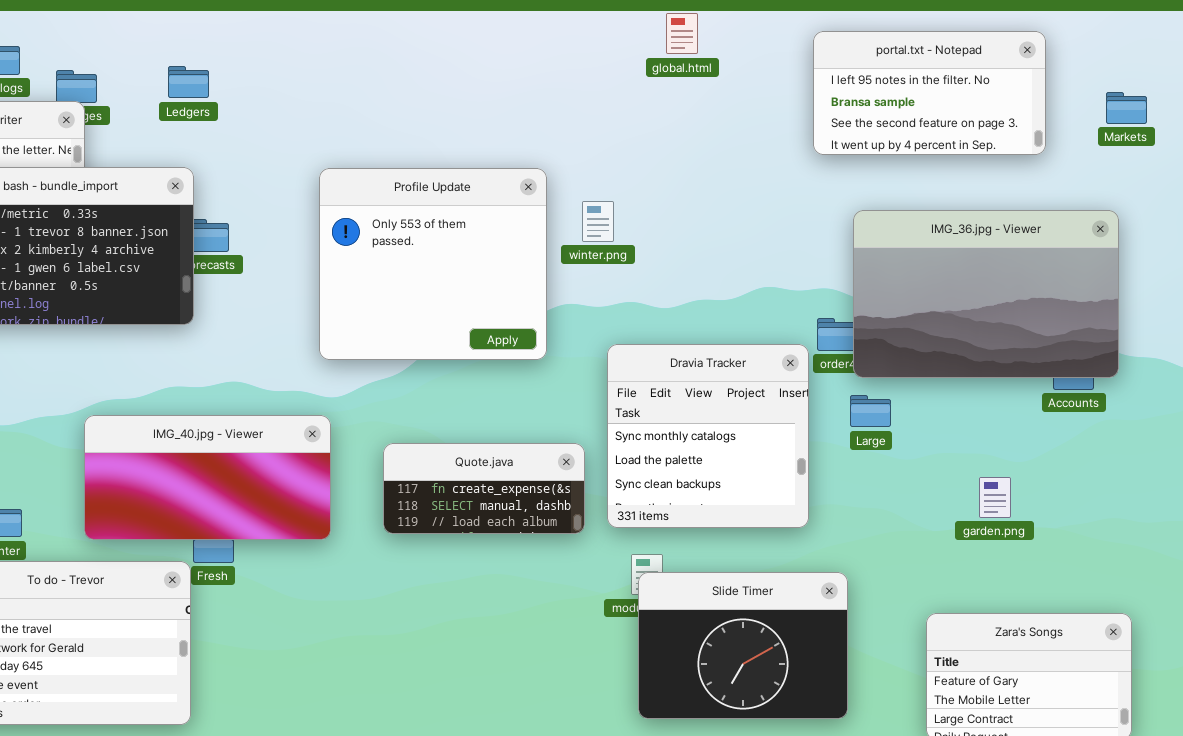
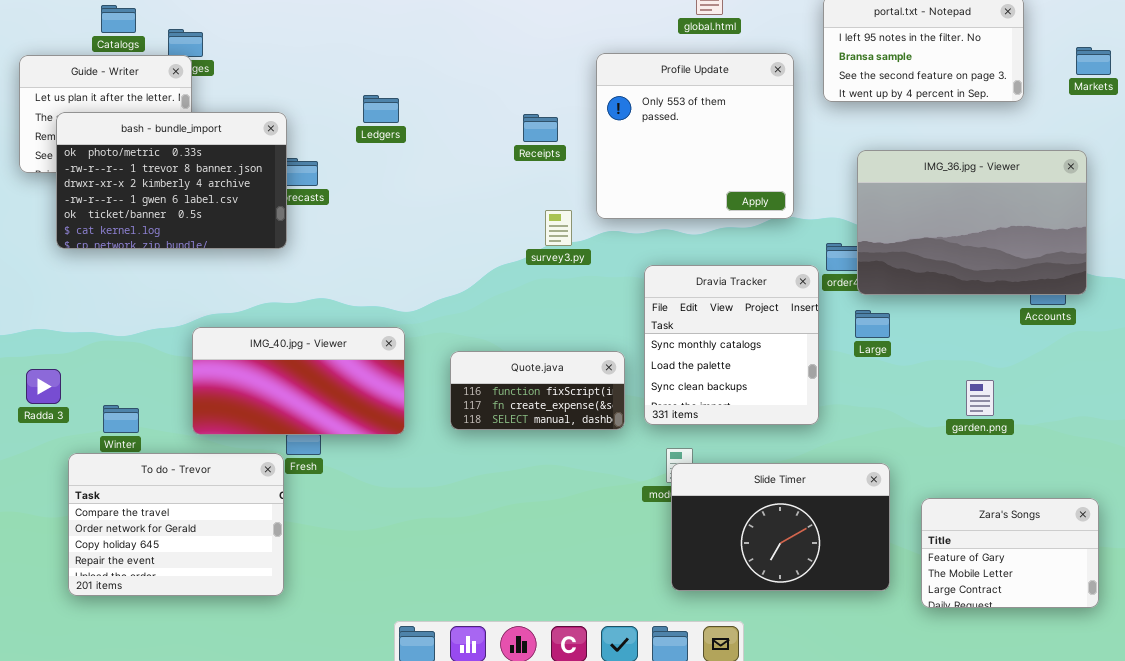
Ledgers: [168,66,209,98] -> [363,95,399,123], moved
Profile Update: [319,168,547,360] -> [596,53,794,219], moved
Quote.java: [383,443,585,534] -> [450,351,625,430], scrolled up 1 row
Slide Timer: [638,572,848,719] -> [671,463,890,591], resized

